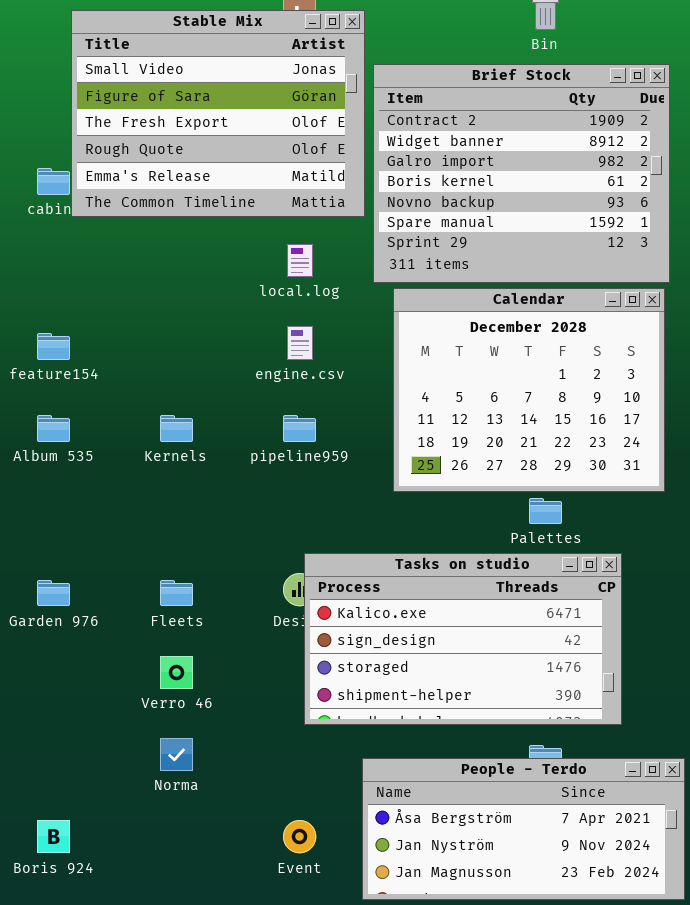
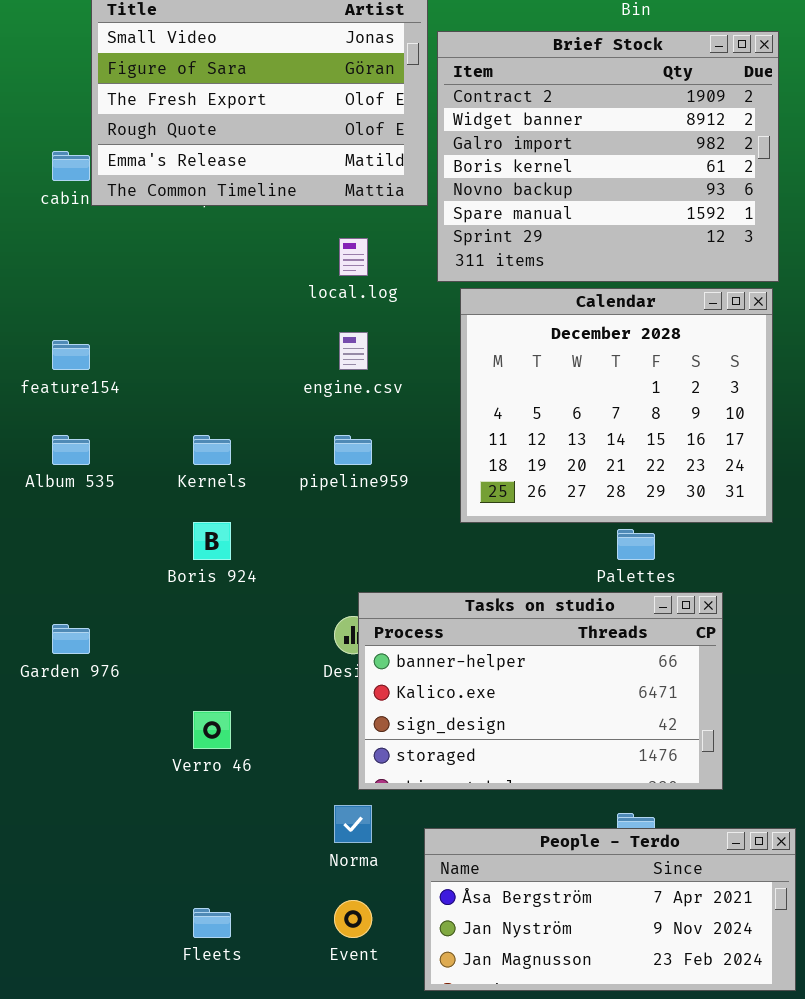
Tasks on studio: [304,553,622,725] -> [358,592,723,790], scrolled up 1 row
Fleets: [160,580,193,606] -> [193,908,231,938], moved
Norma: [160,738,193,771] -> [334,805,372,843], moved
Boris 924: [37,820,70,853] -> [193,522,231,560], moved

